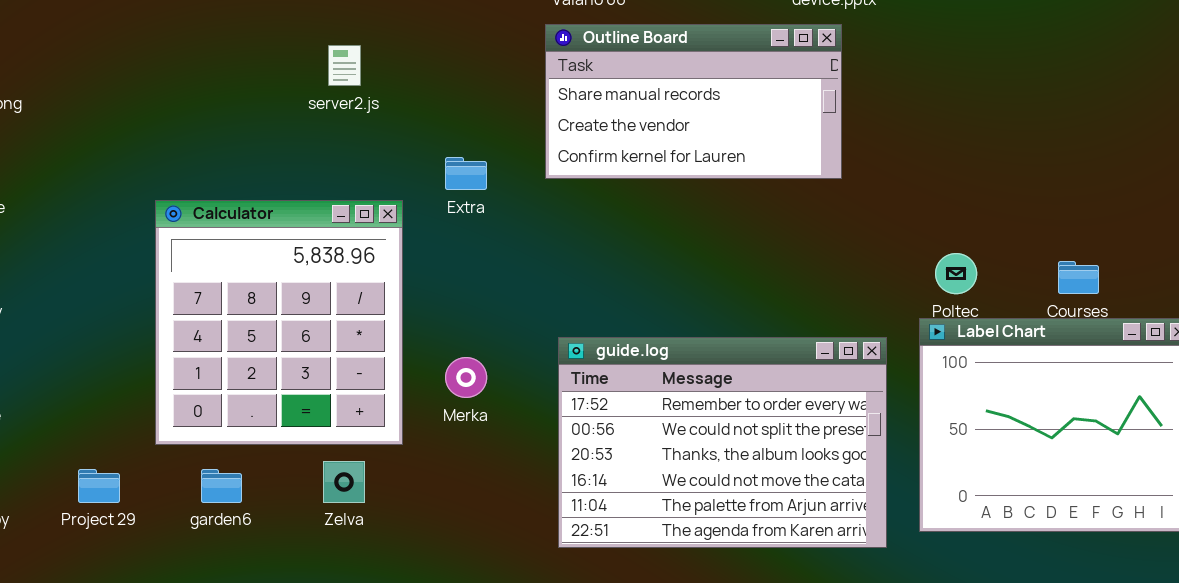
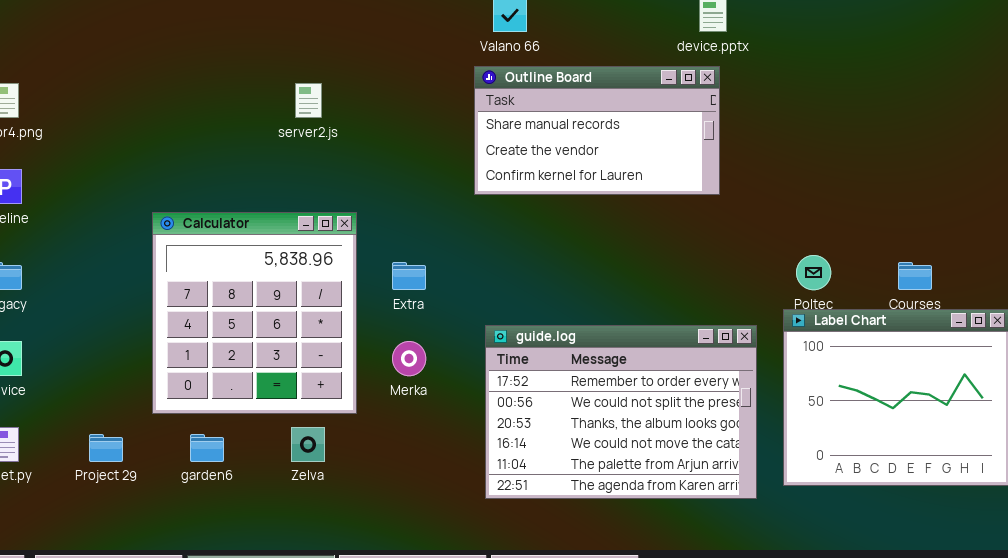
Extra: [445,157,487,190] -> [392,262,426,290], moved

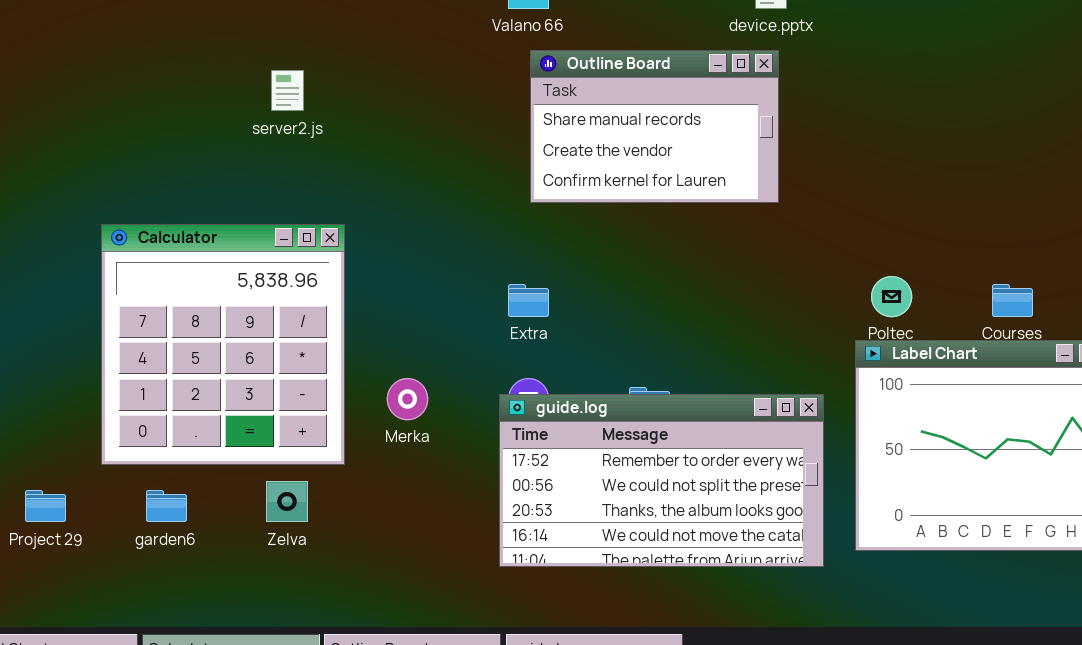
Outline Board: [474,66,720,195] -> [530,50,779,203], resized
Extra: [392,262,426,290] -> [508,284,549,317], moved
guide.log: [485,325,757,499] -> [499,394,824,567], resized

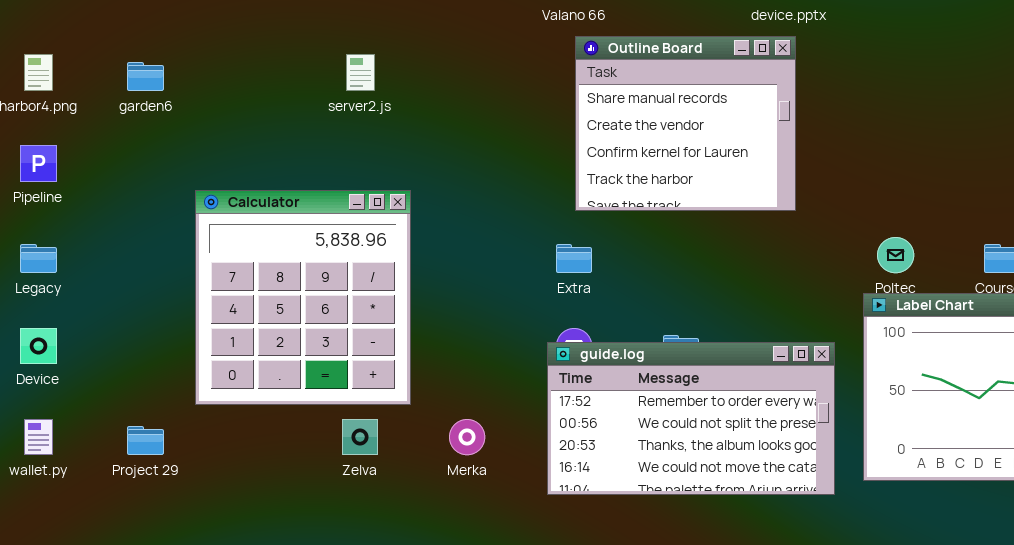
Outline Board: [530,50,779,203] -> [575,36,796,211], resized
Merka: [387,378,428,420] -> [449,419,485,455], moved
garden6: [146,490,187,522] -> [127,62,164,91], moved

